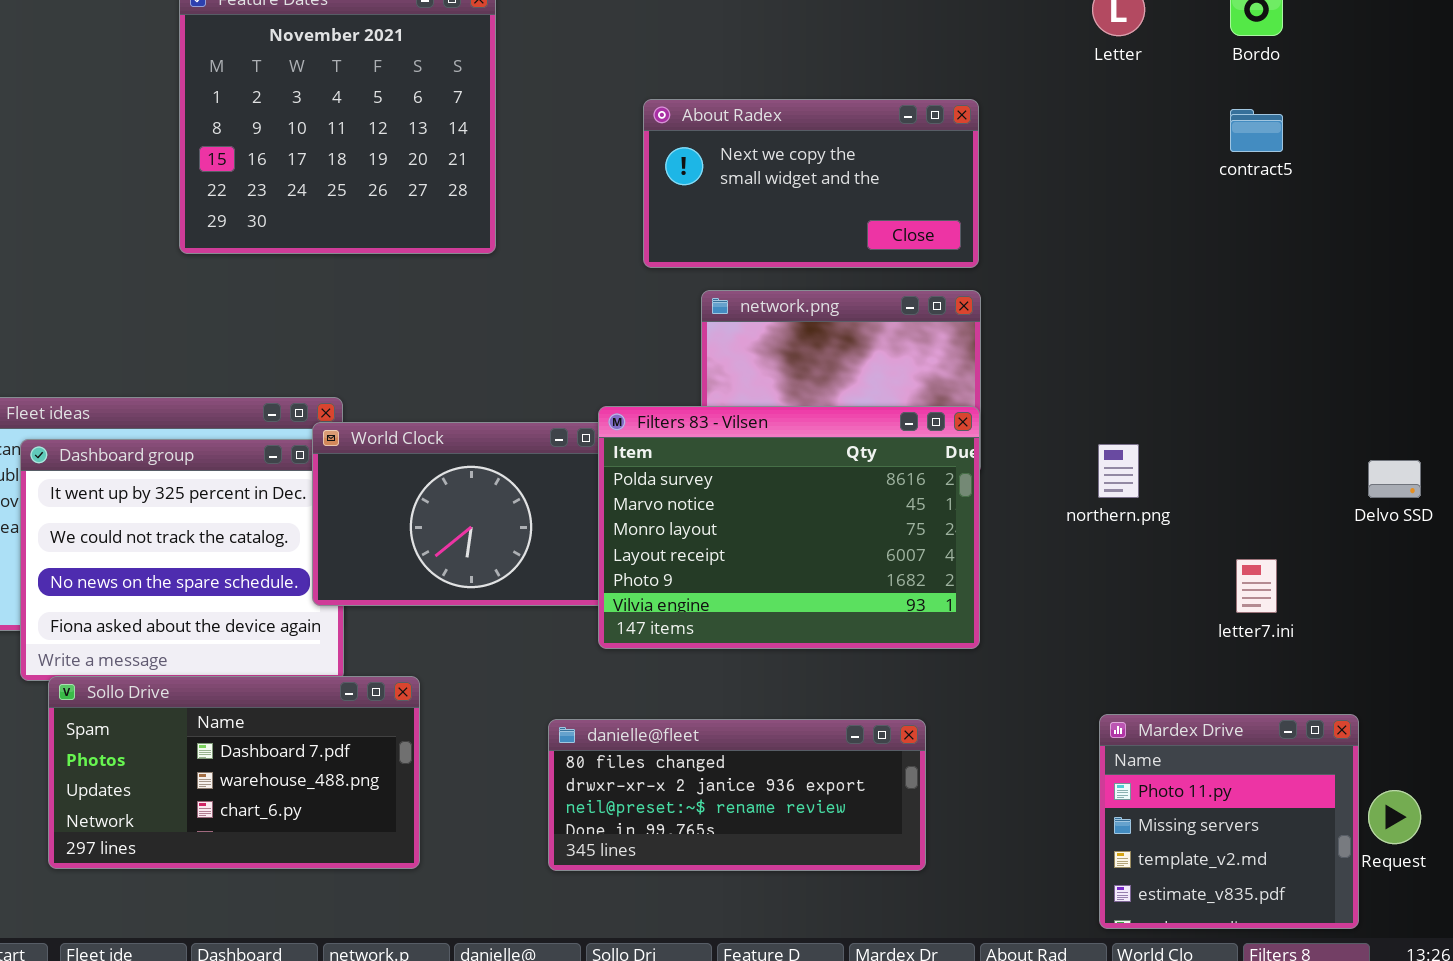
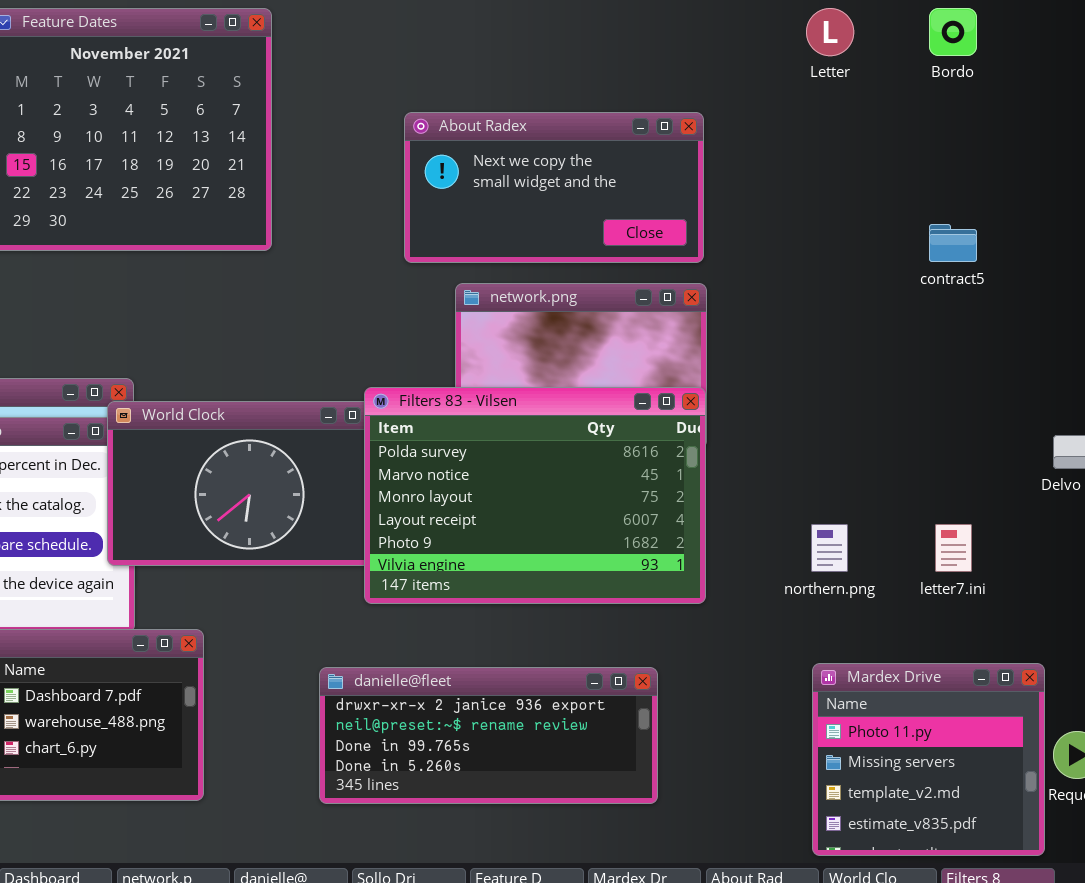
contract5: [1230,109,1283,152] -> [929,224,977,262], moved
northern.png: [1098,444,1139,498] -> [811,524,848,572], moved
danielle@fleet: [548,719,926,871] -> [319,667,658,804], scrolled down 1 row

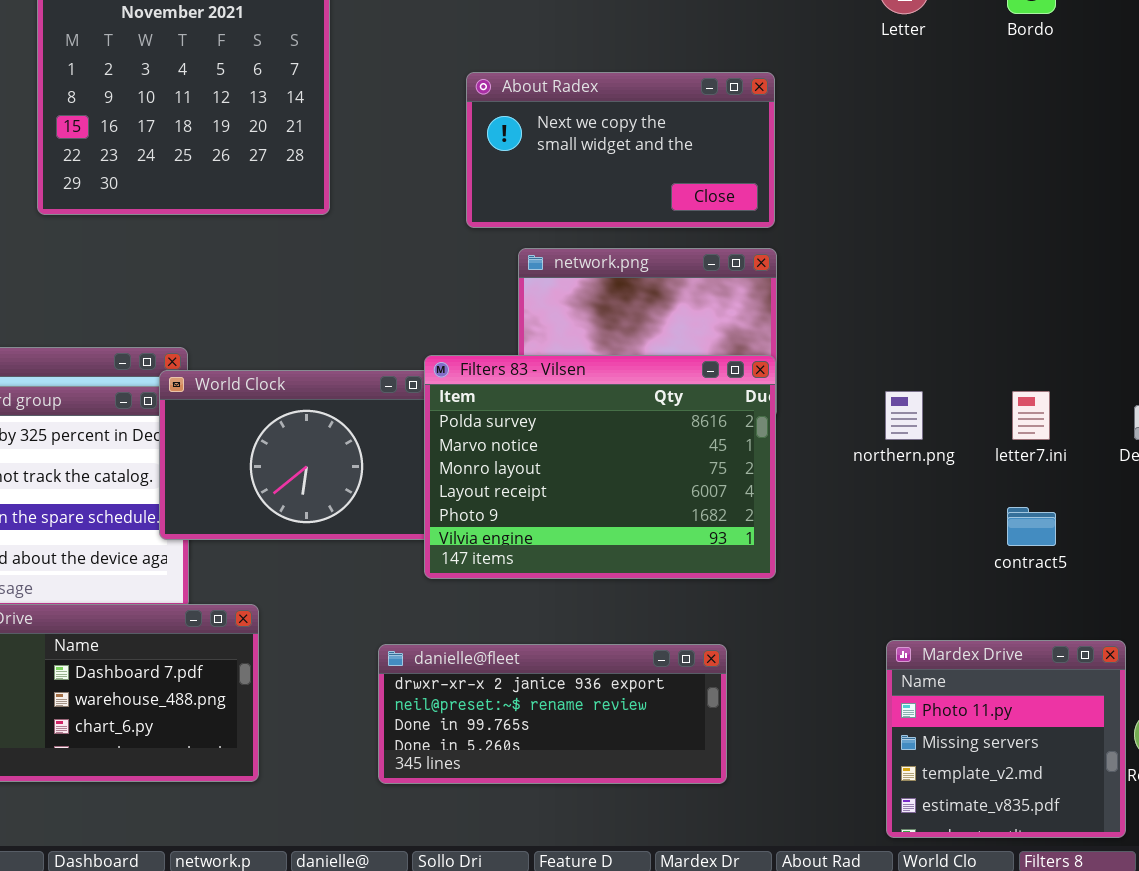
contract5: [929,224,977,262] -> [1007,507,1056,546], moved
northern.png: [811,524,848,572] -> [885,391,923,440], moved
letter7.ini: [935,524,972,572] -> [1012,391,1050,440], moved

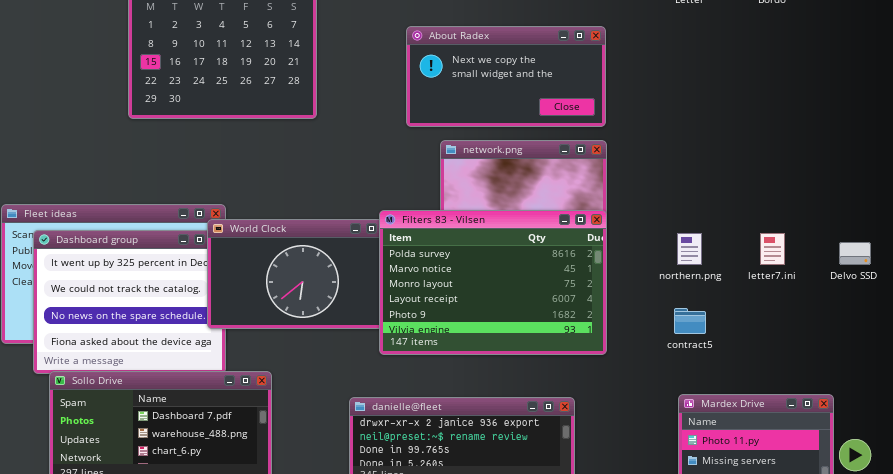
contract5: [1007,507,1056,546] -> [674,308,706,334], moved

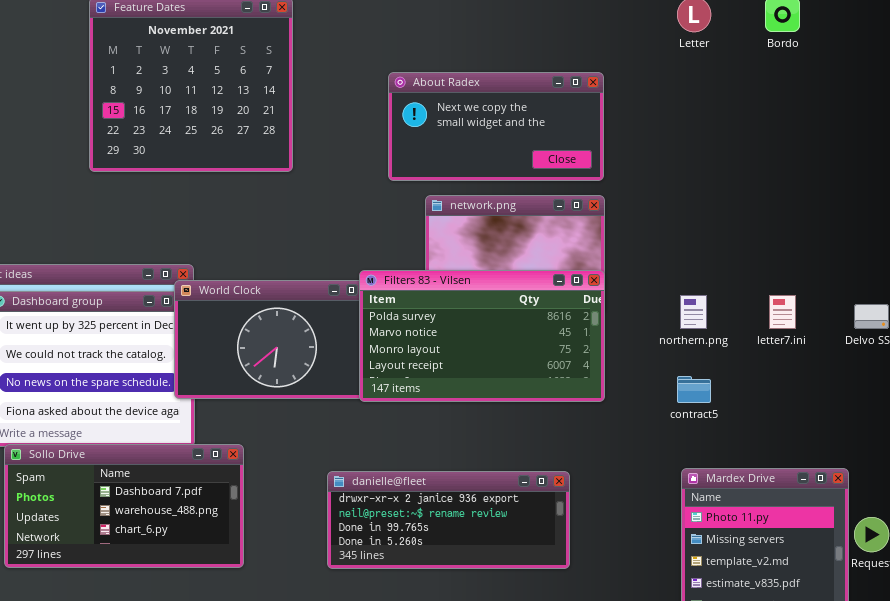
Filters 83 - Vilsen: [379,210,607,355] -> [359,270,605,402], resized

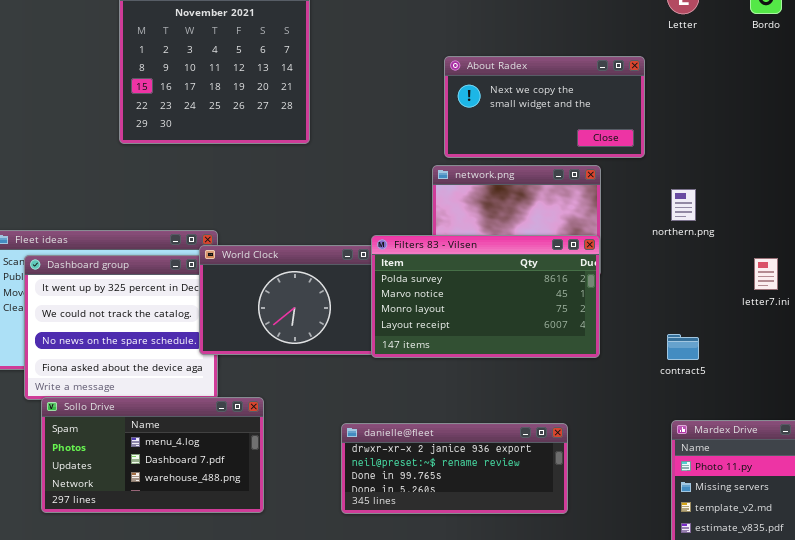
About Radex: [388,72,604,181] -> [444,56,645,158], moved
northern.png: [680,295,707,329] -> [671,189,696,221], moved
Sollo Drive: [4,444,244,568] -> [41,397,264,513], scrolled up 1 row

